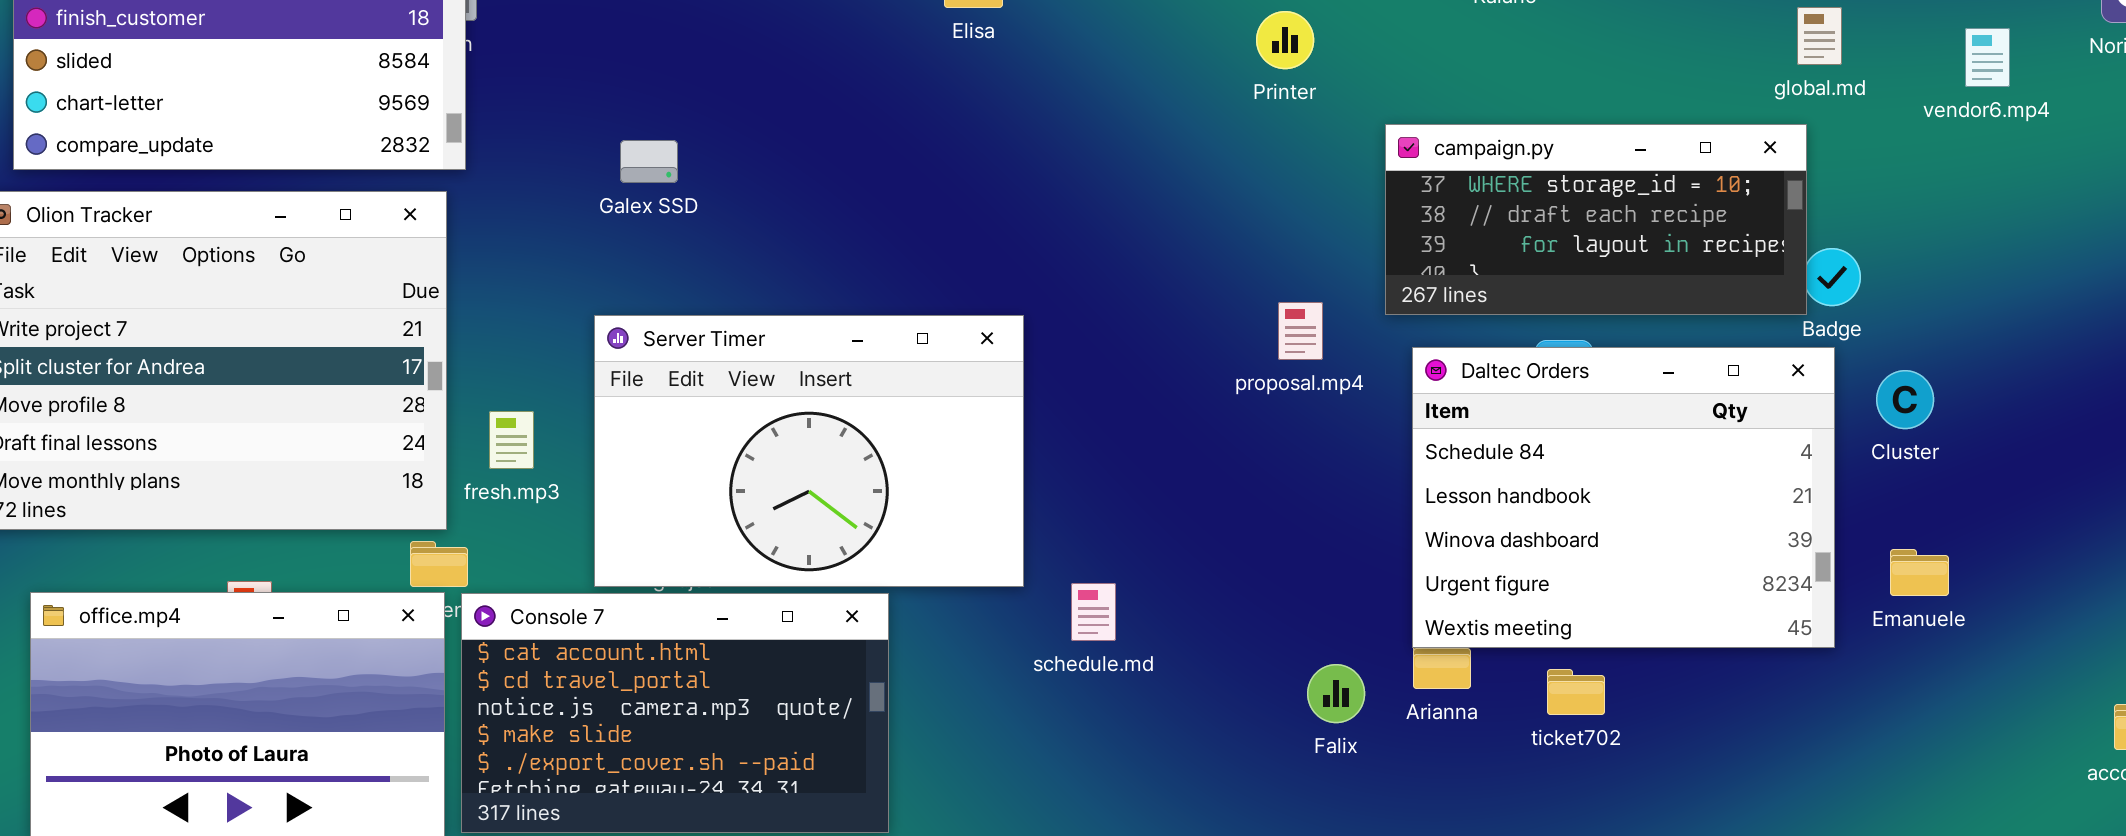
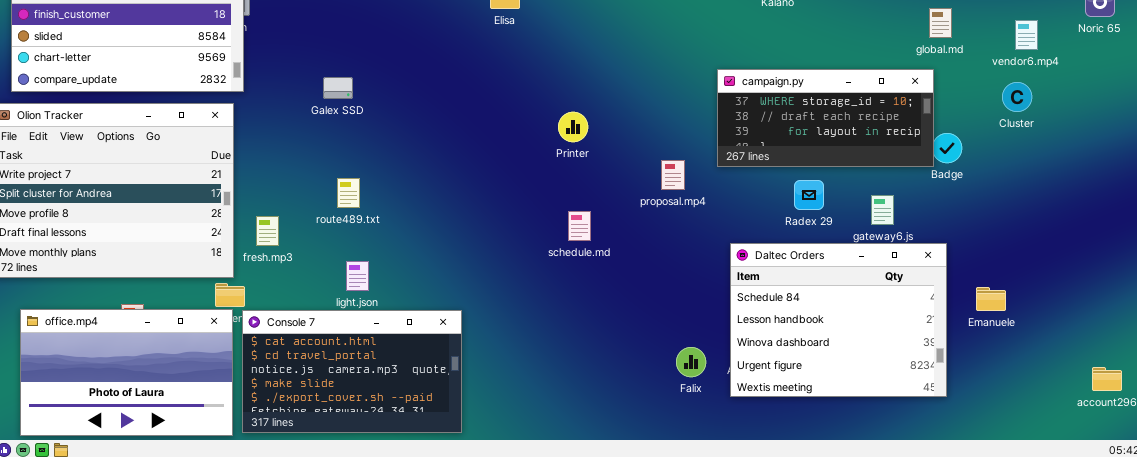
Printer: [1256,11,1314,69] -> [558,112,588,142], moved
Server Timer: [594,315,1024,587] -> none, closed
Daltec Orders: [1412,347,1835,648] -> [730,243,947,397], moved
Cluster: [1876,370,1934,429] -> [1002,82,1032,112], moved
schedule.md: [1071,583,1116,641] -> [568,211,591,241], moved

